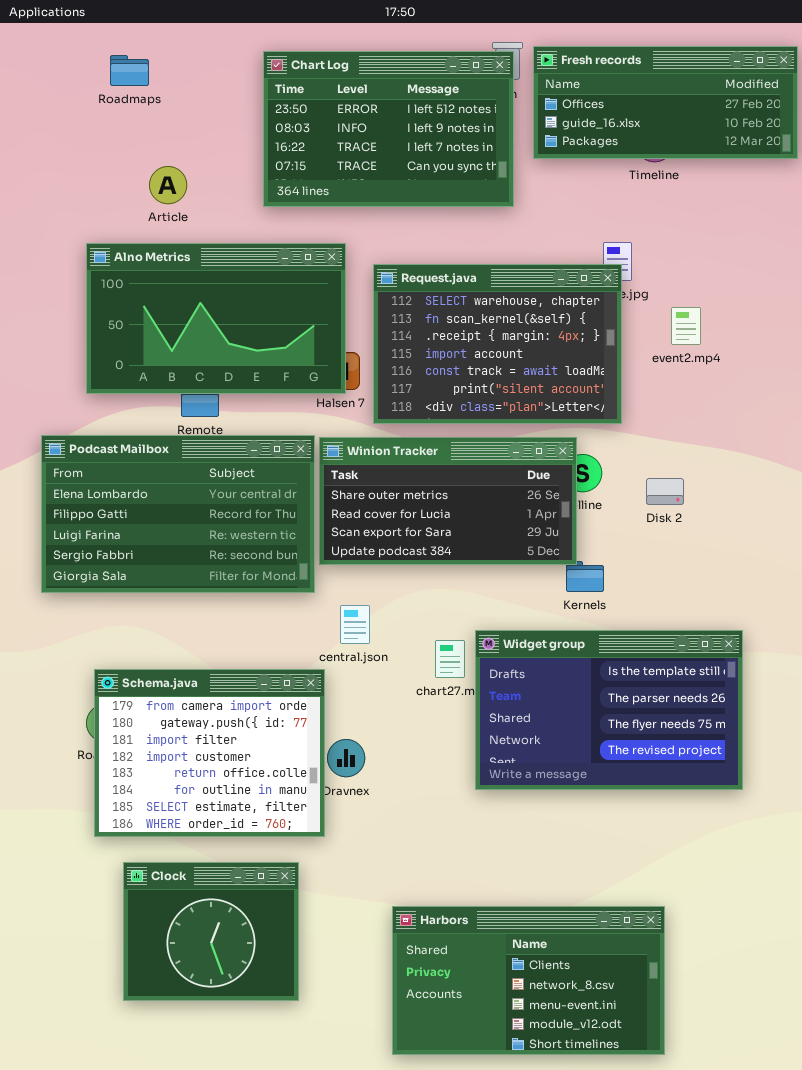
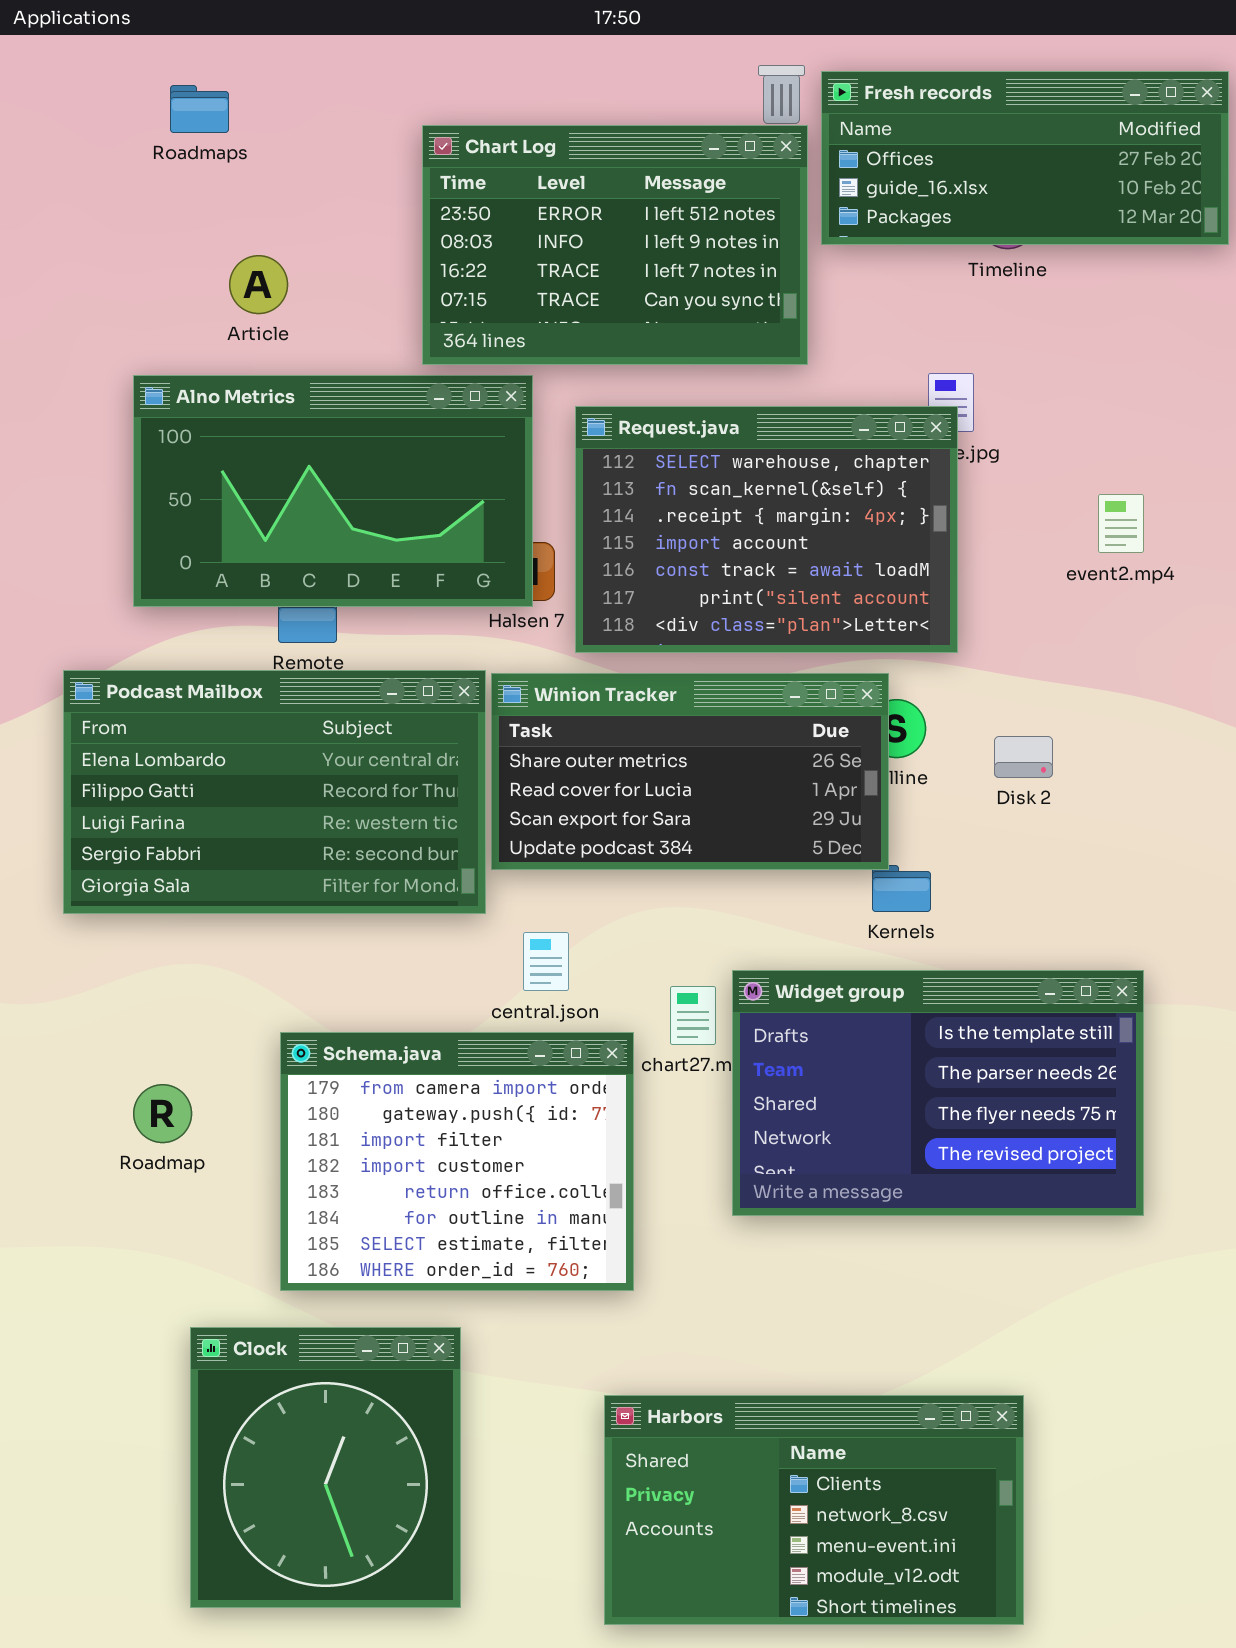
Chart Log: [263,51,514,207] -> [422,125,808,365], moved
event2.mp4: [671,307,701,345] -> [1098,494,1144,553], moved
Schema.java: [94,669,325,837] -> [280,1032,634,1291], moved
Clock: [123,862,299,1001] -> [190,1327,461,1608], resized

